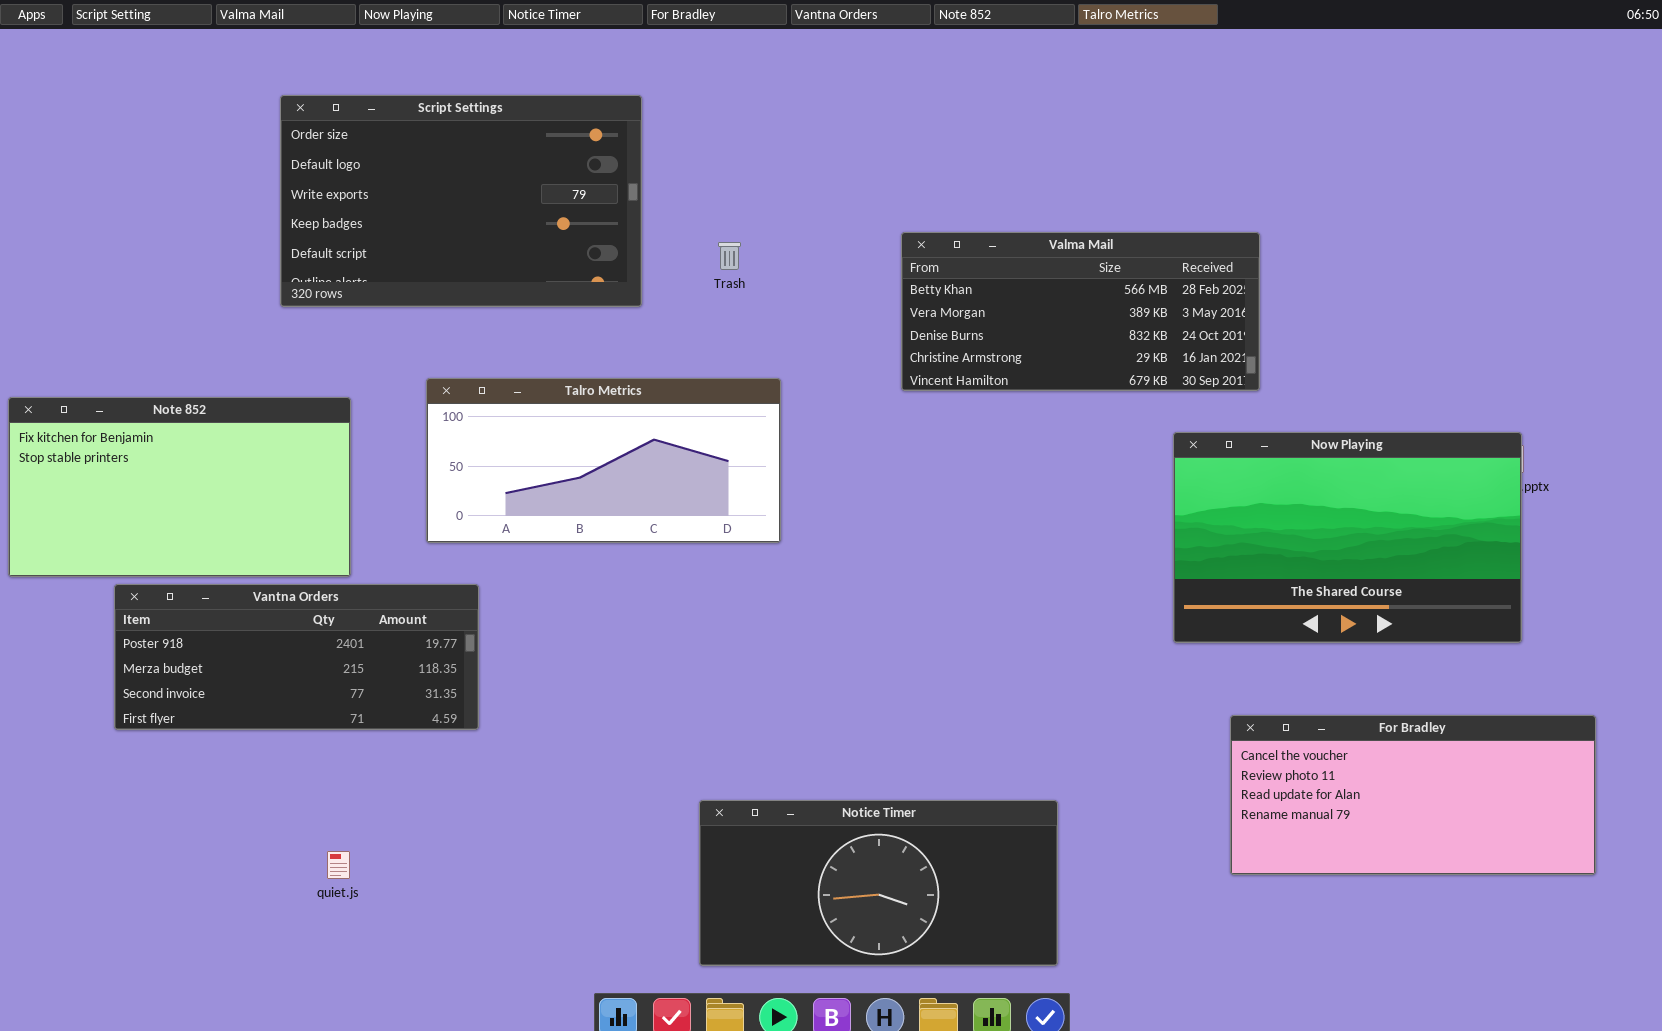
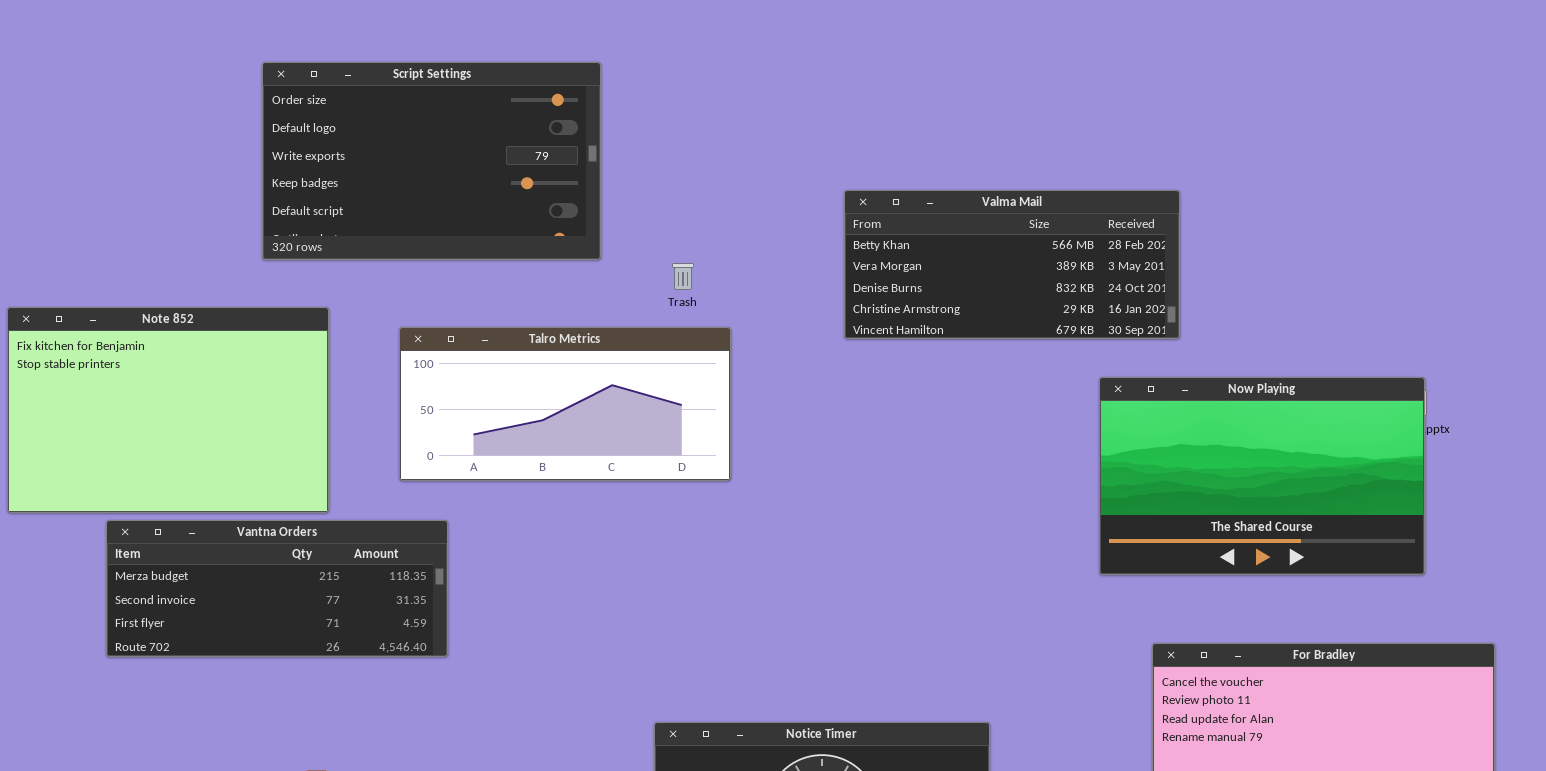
Trash: [718,242,741,270] -> [672,263,694,290], moved
Note 852: [8,397,351,577] -> [7,307,329,513], resized
Vantna Orders: [114,584,479,730] -> [106,520,448,657], scrolled down 1 row

